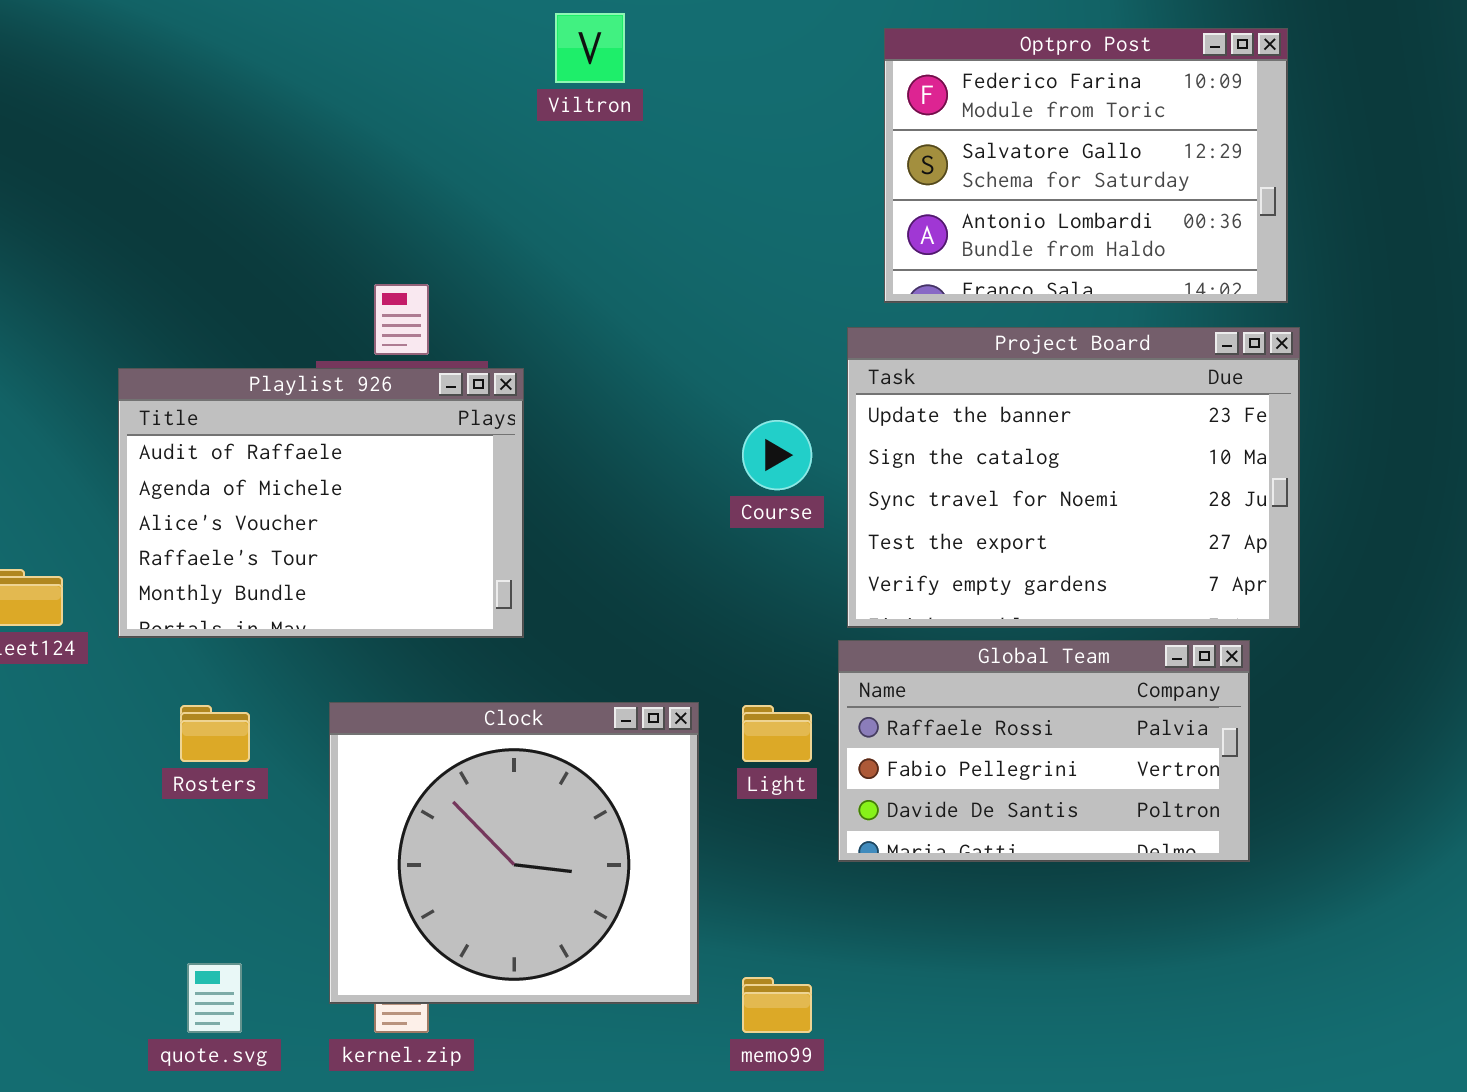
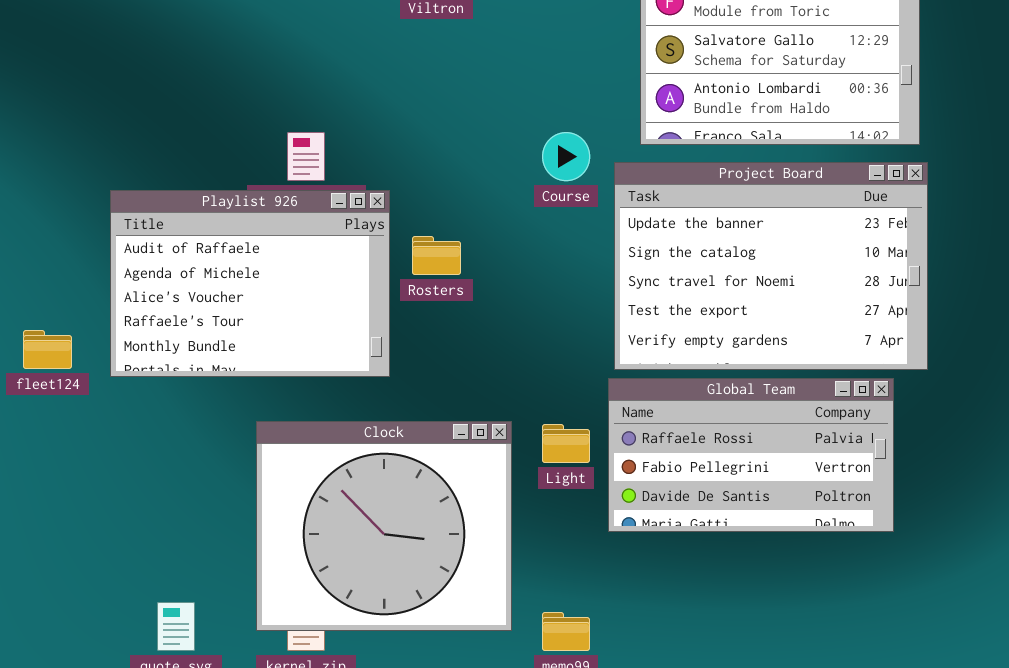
Course: [742,420,812,490] -> [542,132,590,181], moved
Rosters: [180,705,250,762] -> [412,236,461,275], moved

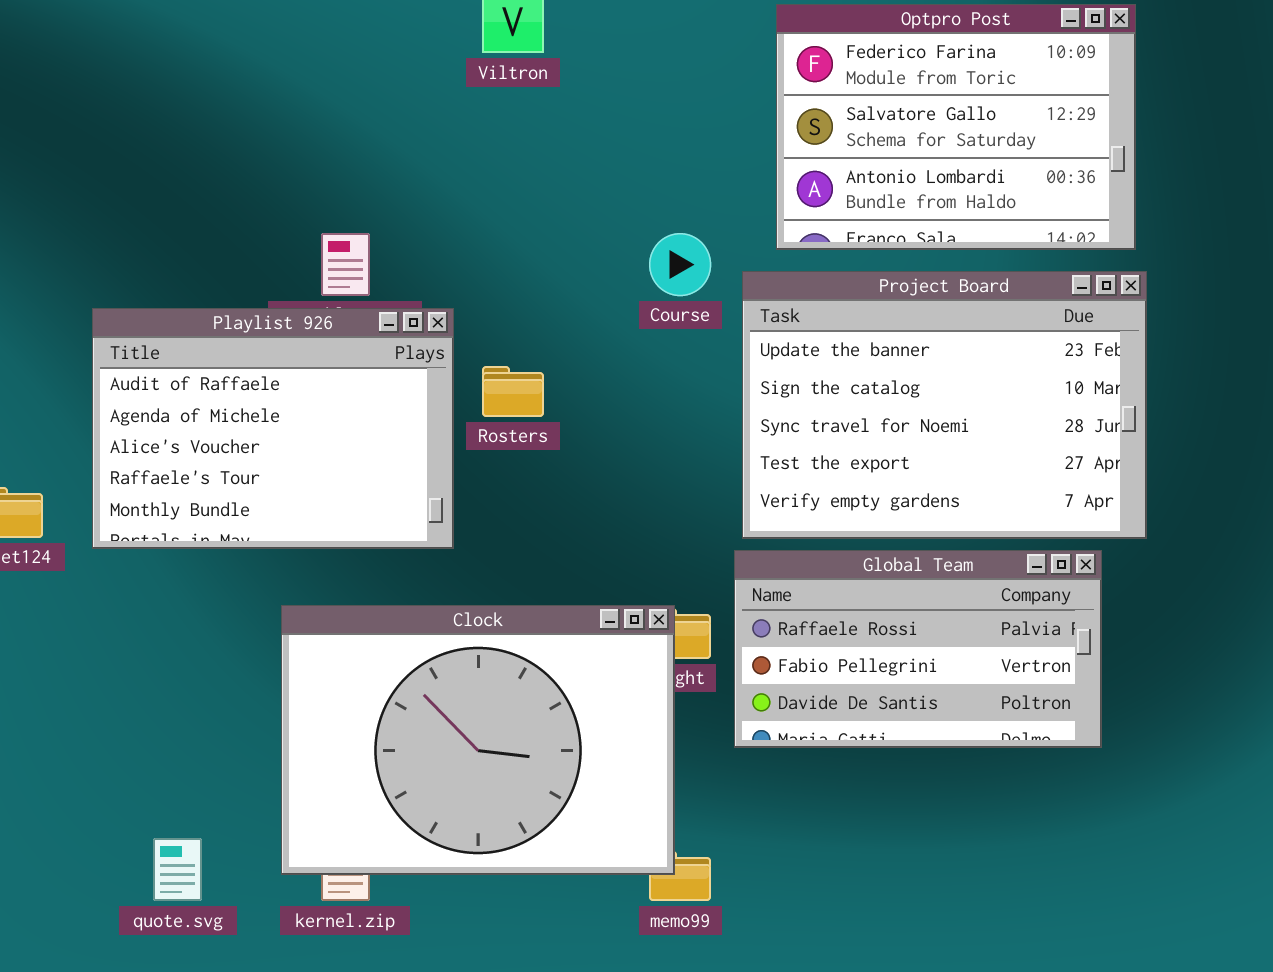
Clock: [256,421,512,631] -> [281,605,675,875], resized

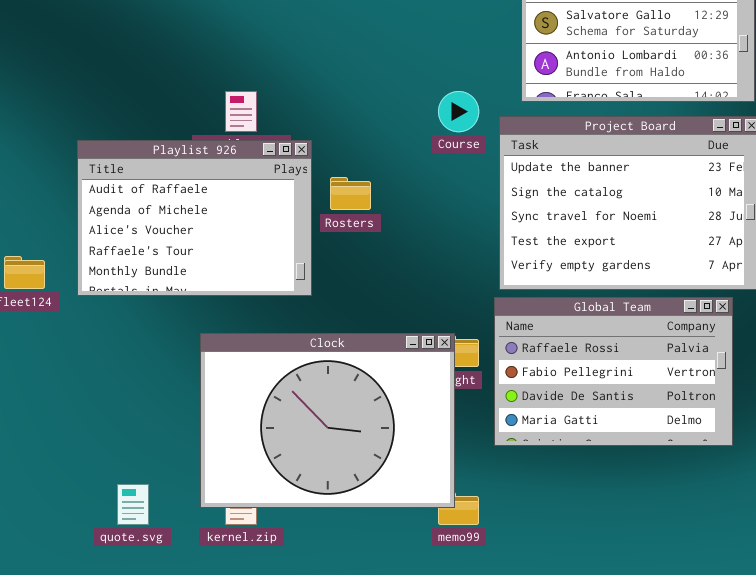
Global Team: [734,550,1102,748] -> [494,297,733,446], resized

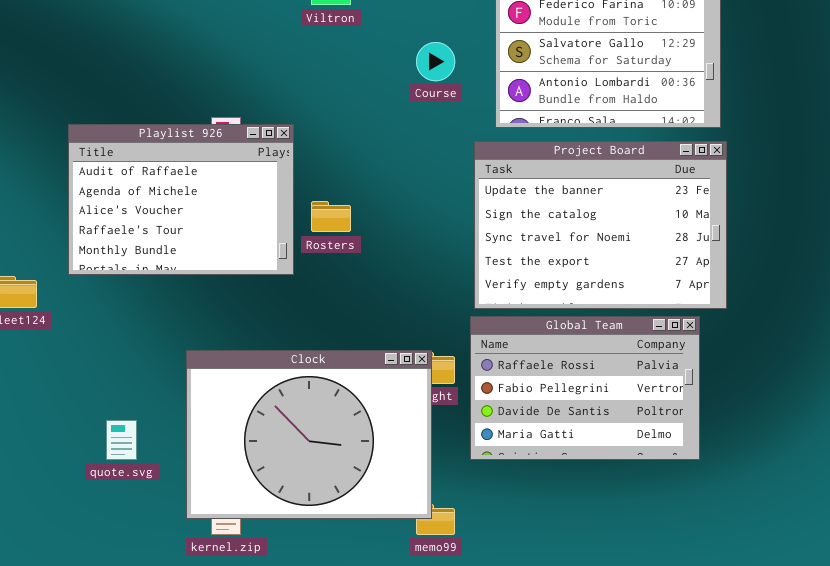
Course: [438,91,479,132] -> [416,42,455,81], moved
Playlist 926: [77,140,312,296] -> [68,124,294,275], moved
quote.svg: [117,484,149,525] -> [106,420,137,460], moved

